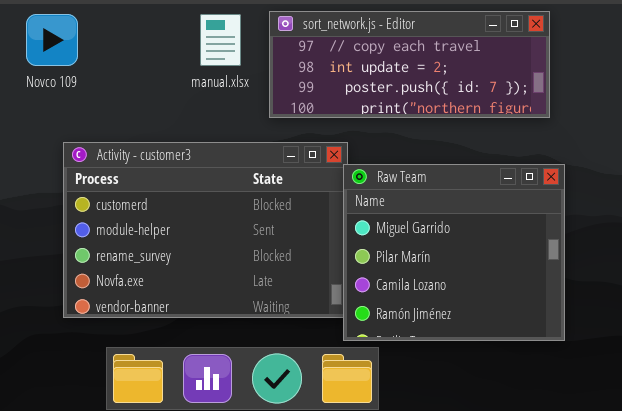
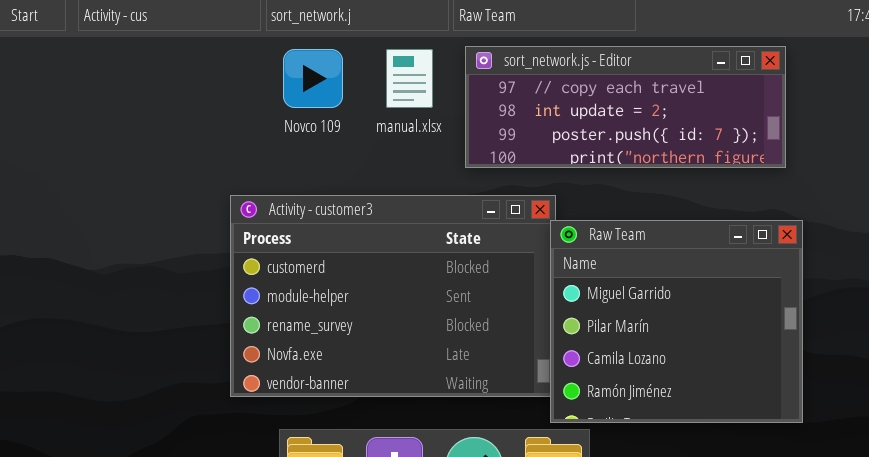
Novco 109: [26,14,78,66] -> [283,49,343,108], moved

